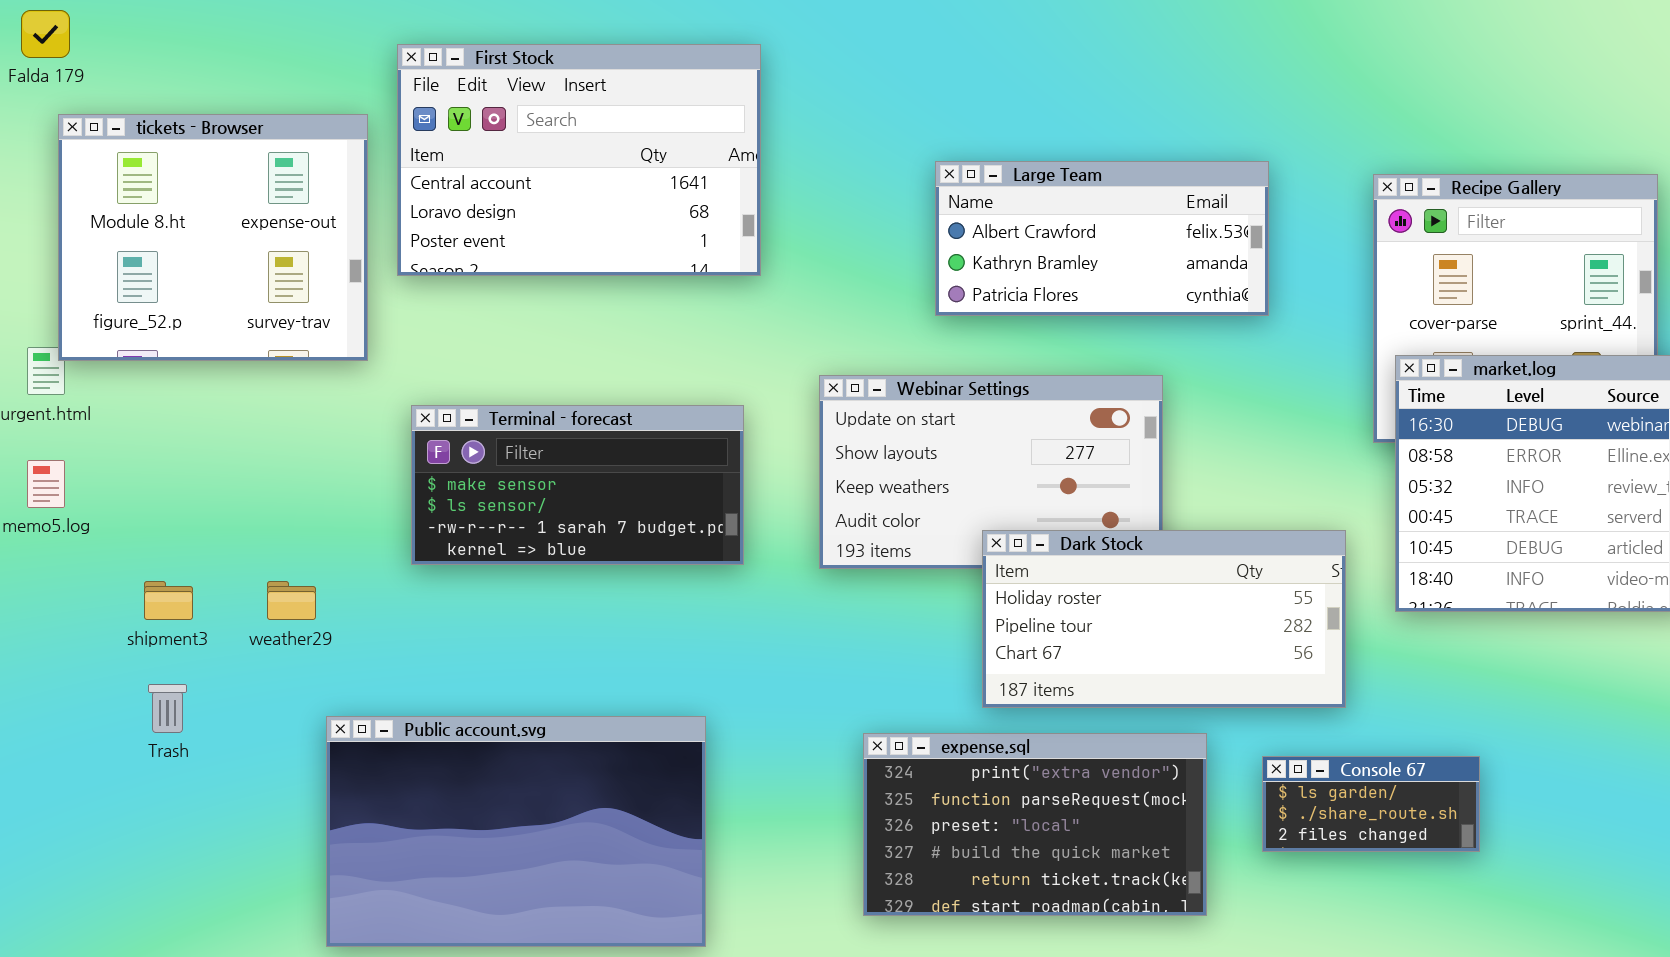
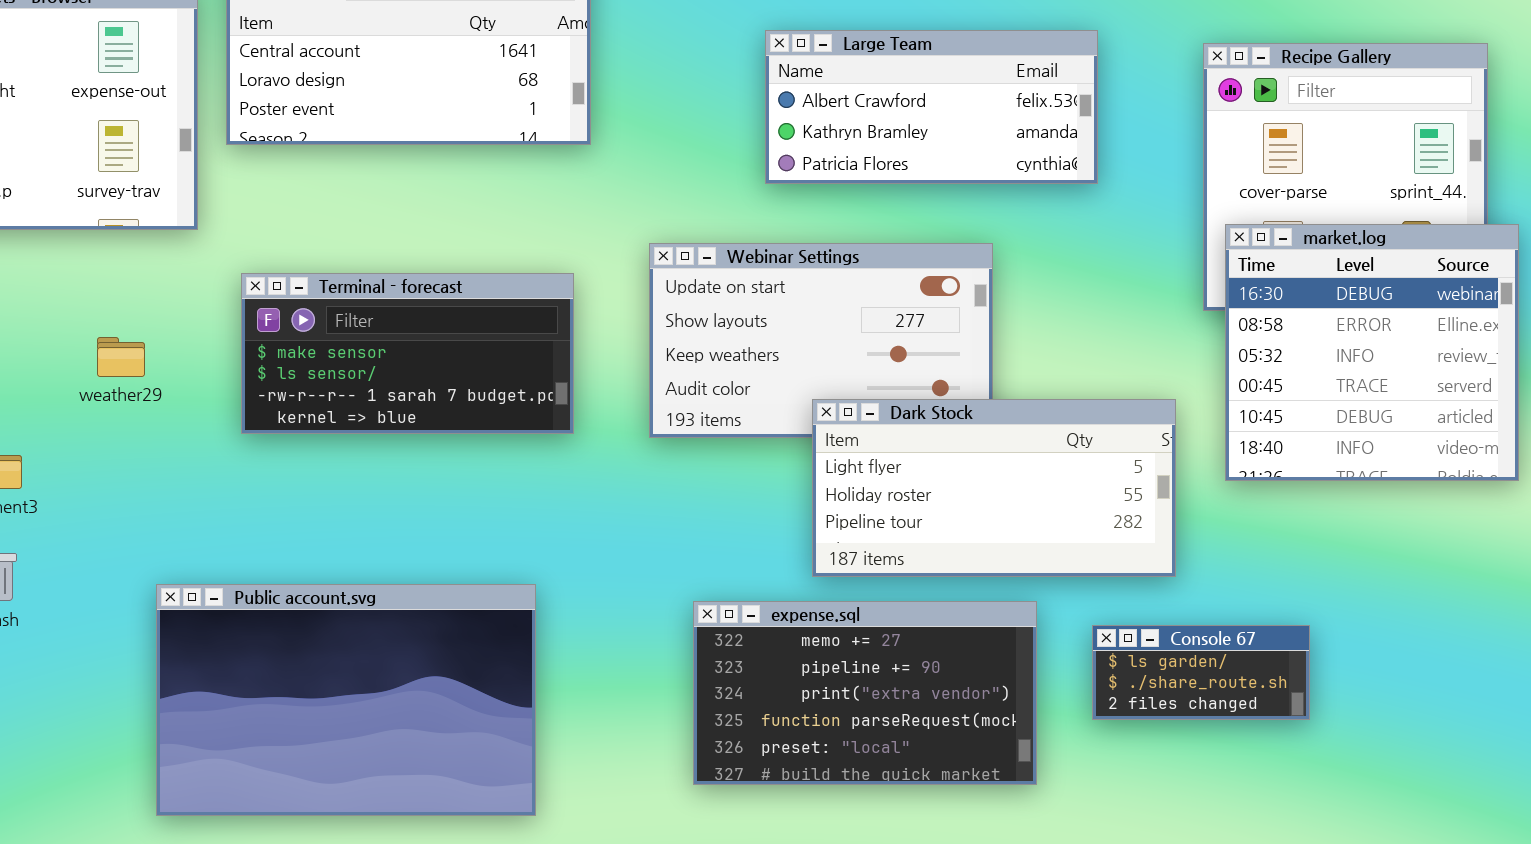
Dark Stock: [982,530,1346,708] -> [812,399,1176,577], scrolled up 1 row
weather29: [267,581,316,620] -> [97,337,145,377], moved
expense.sql: [863,733,1207,916] -> [693,601,1037,785], scrolled up 2 rows

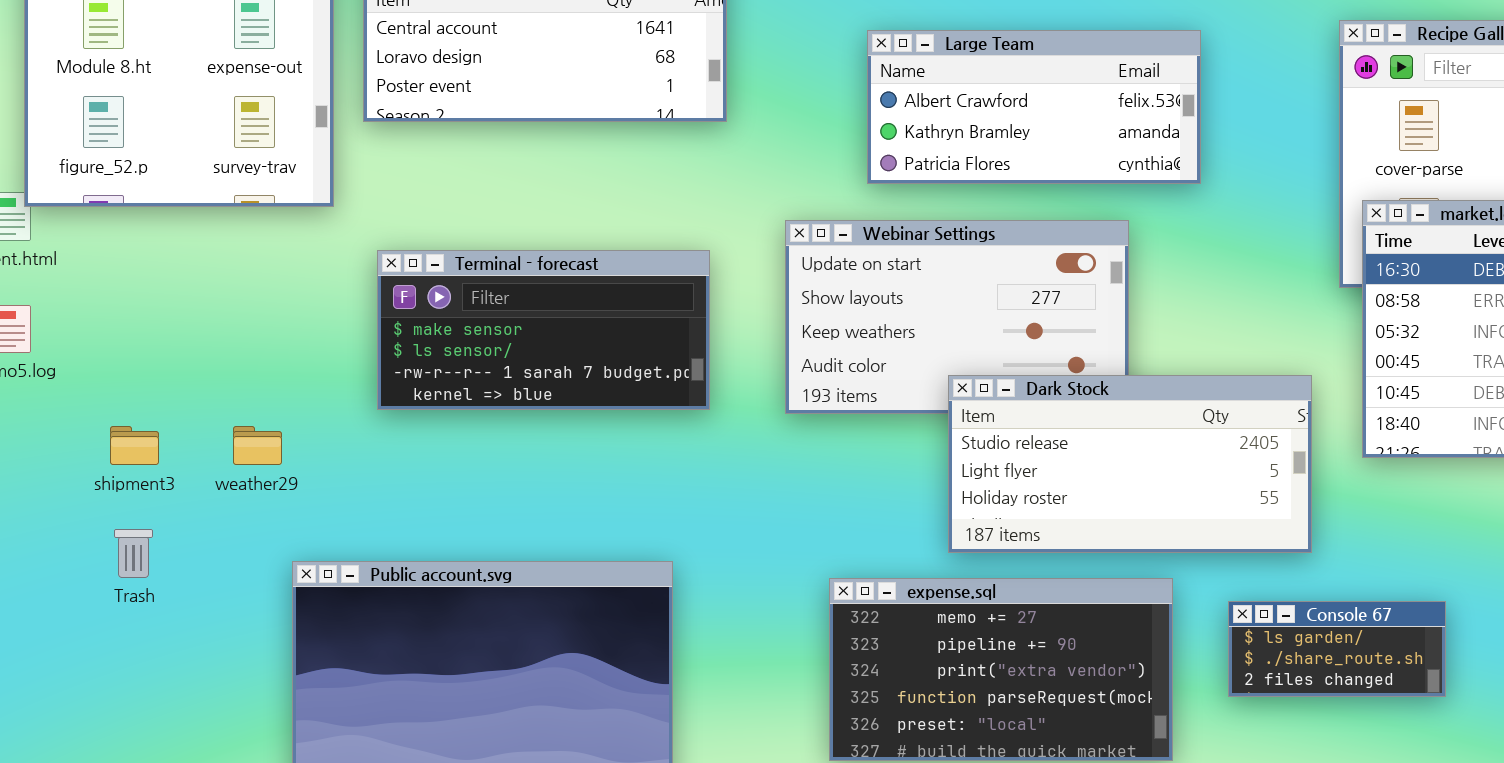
Large Team: [765,30,1098,184] -> [867,30,1201,184], moved
weather29: [97,337,145,377] -> [233,426,282,465], moved
Dark Stock: [812,399,1176,577] -> [948,375,1312,553], scrolled up 1 row

